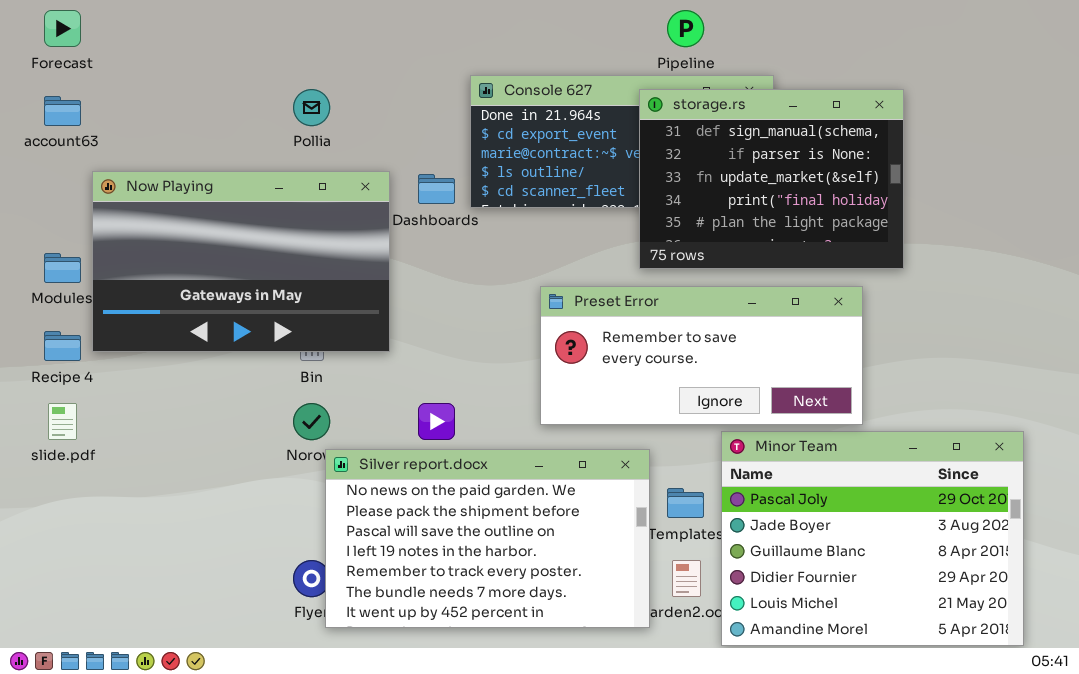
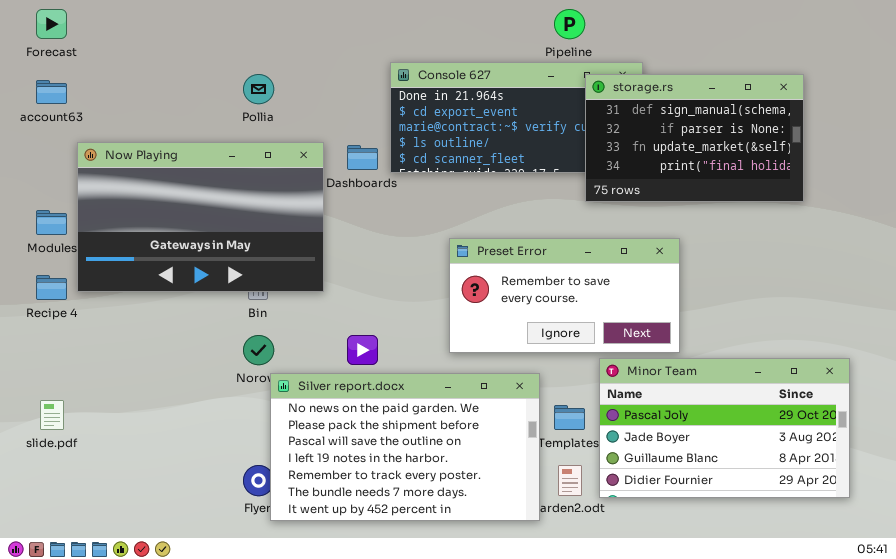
storage.rs: [639,89,904,269] -> [585,74,804,202], moved, resized
Preset Error: [540,286,863,425] -> [449,238,680,353], resized
slide.pdf: [48,403,77,440] -> [40,400,64,430], moved
Minor Team: [721,431,1024,646] -> [599,358,850,498], resized

